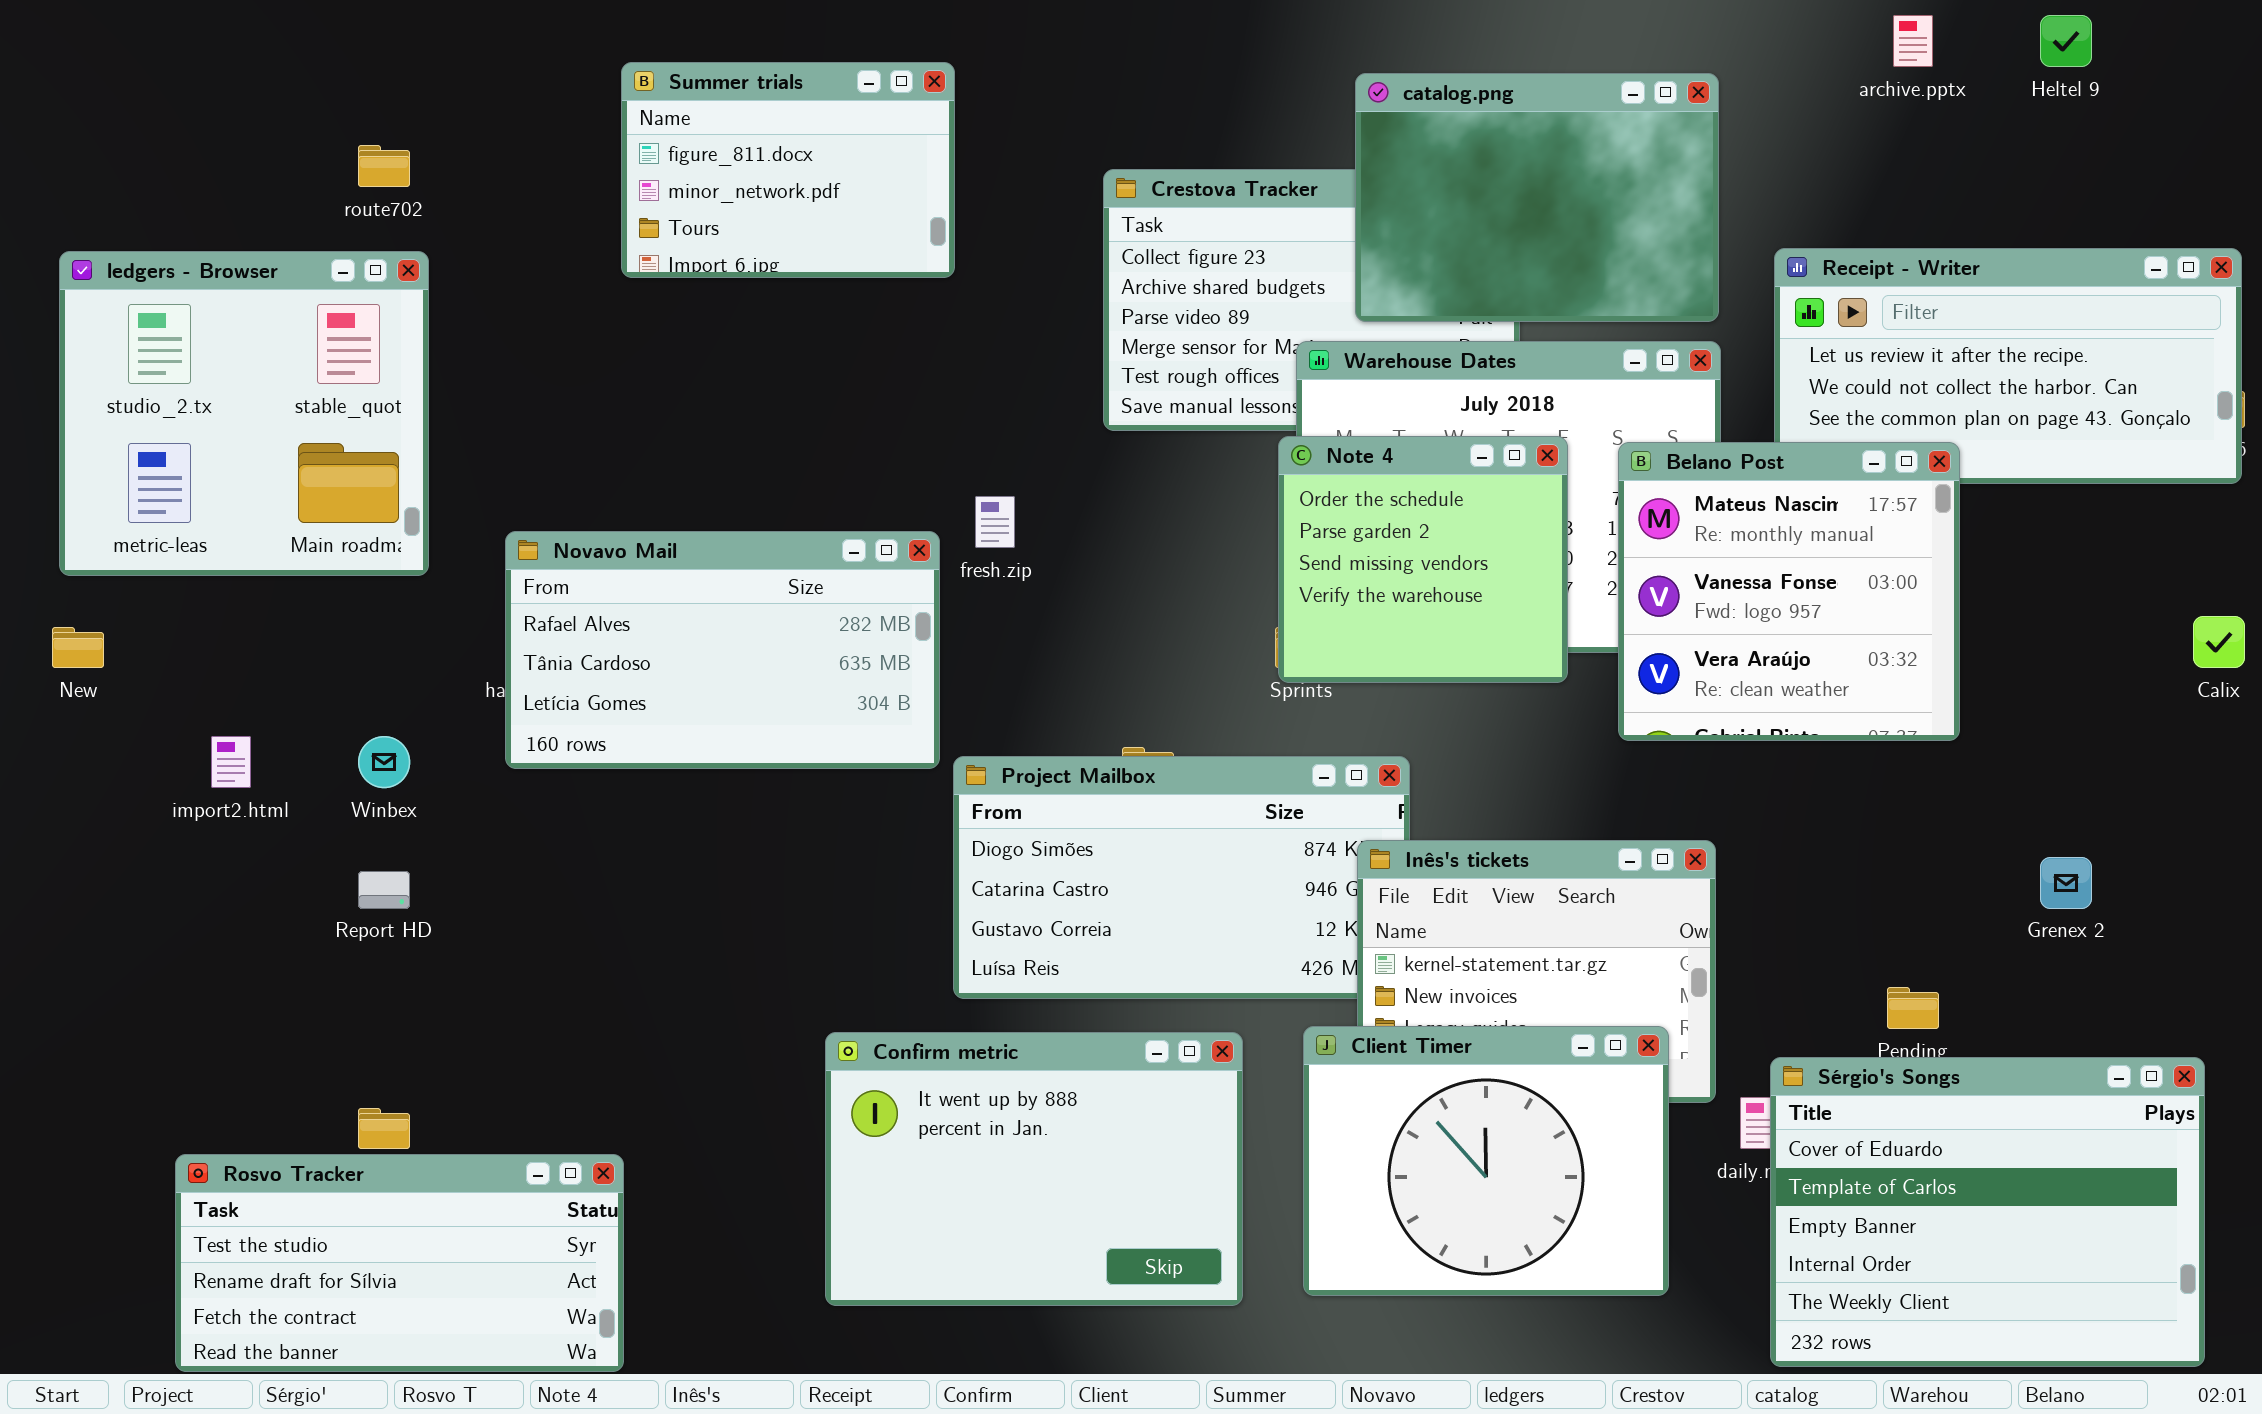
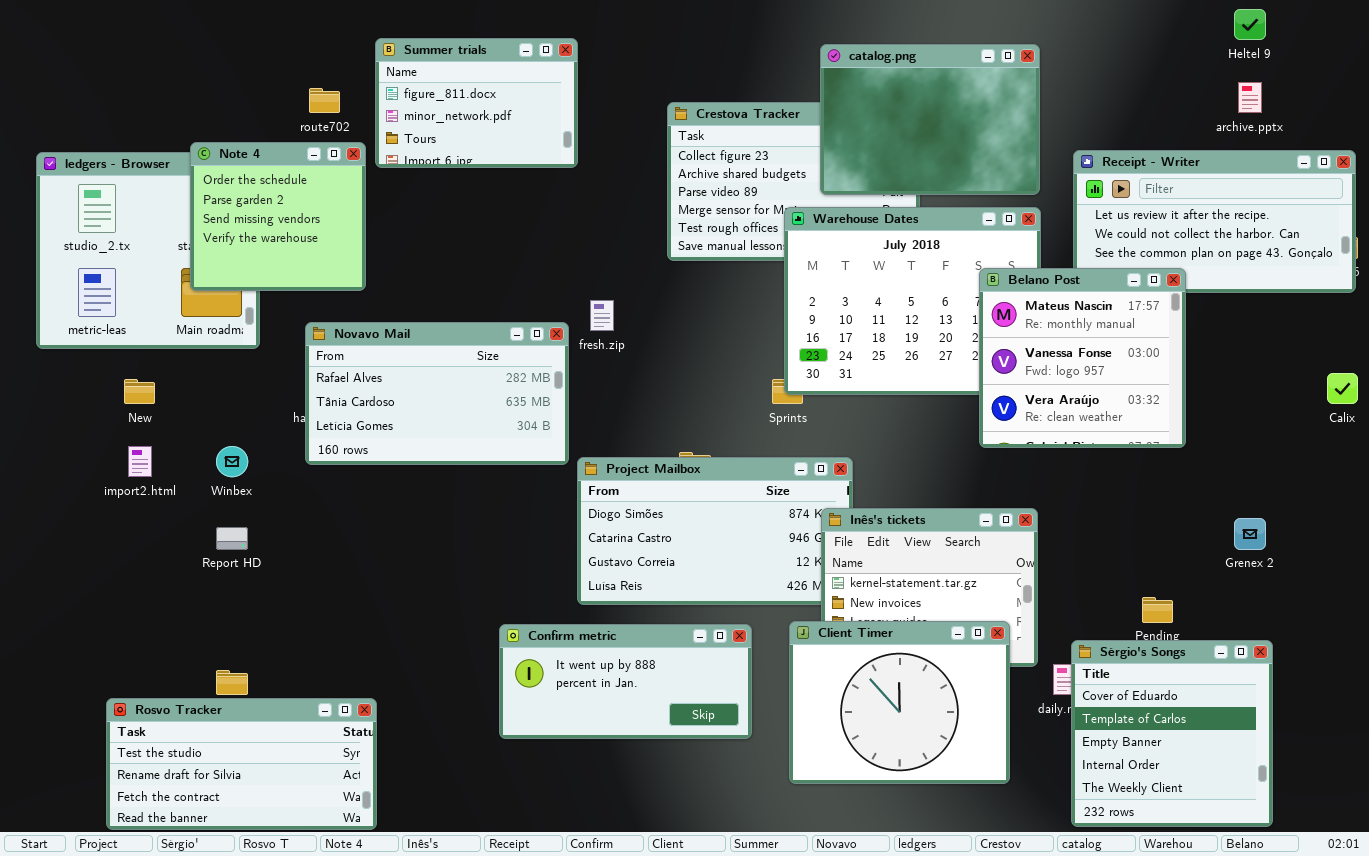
archive.pptx: [1893,15,1933,67] -> [1238,82,1262,113], moved
route702: [358,145,410,187] -> [309,88,340,113], moved
Note 4: [1278,436,1568,683] -> [190,142,366,291], moved
New: [52,627,104,668] -> [124,379,155,404], moved
Confirm metric: [825,1032,1243,1306] -> [499,624,752,739], resized
Sérgio's Songs: [1770,1057,2205,1367] -> [1071,640,1273,827], resized

